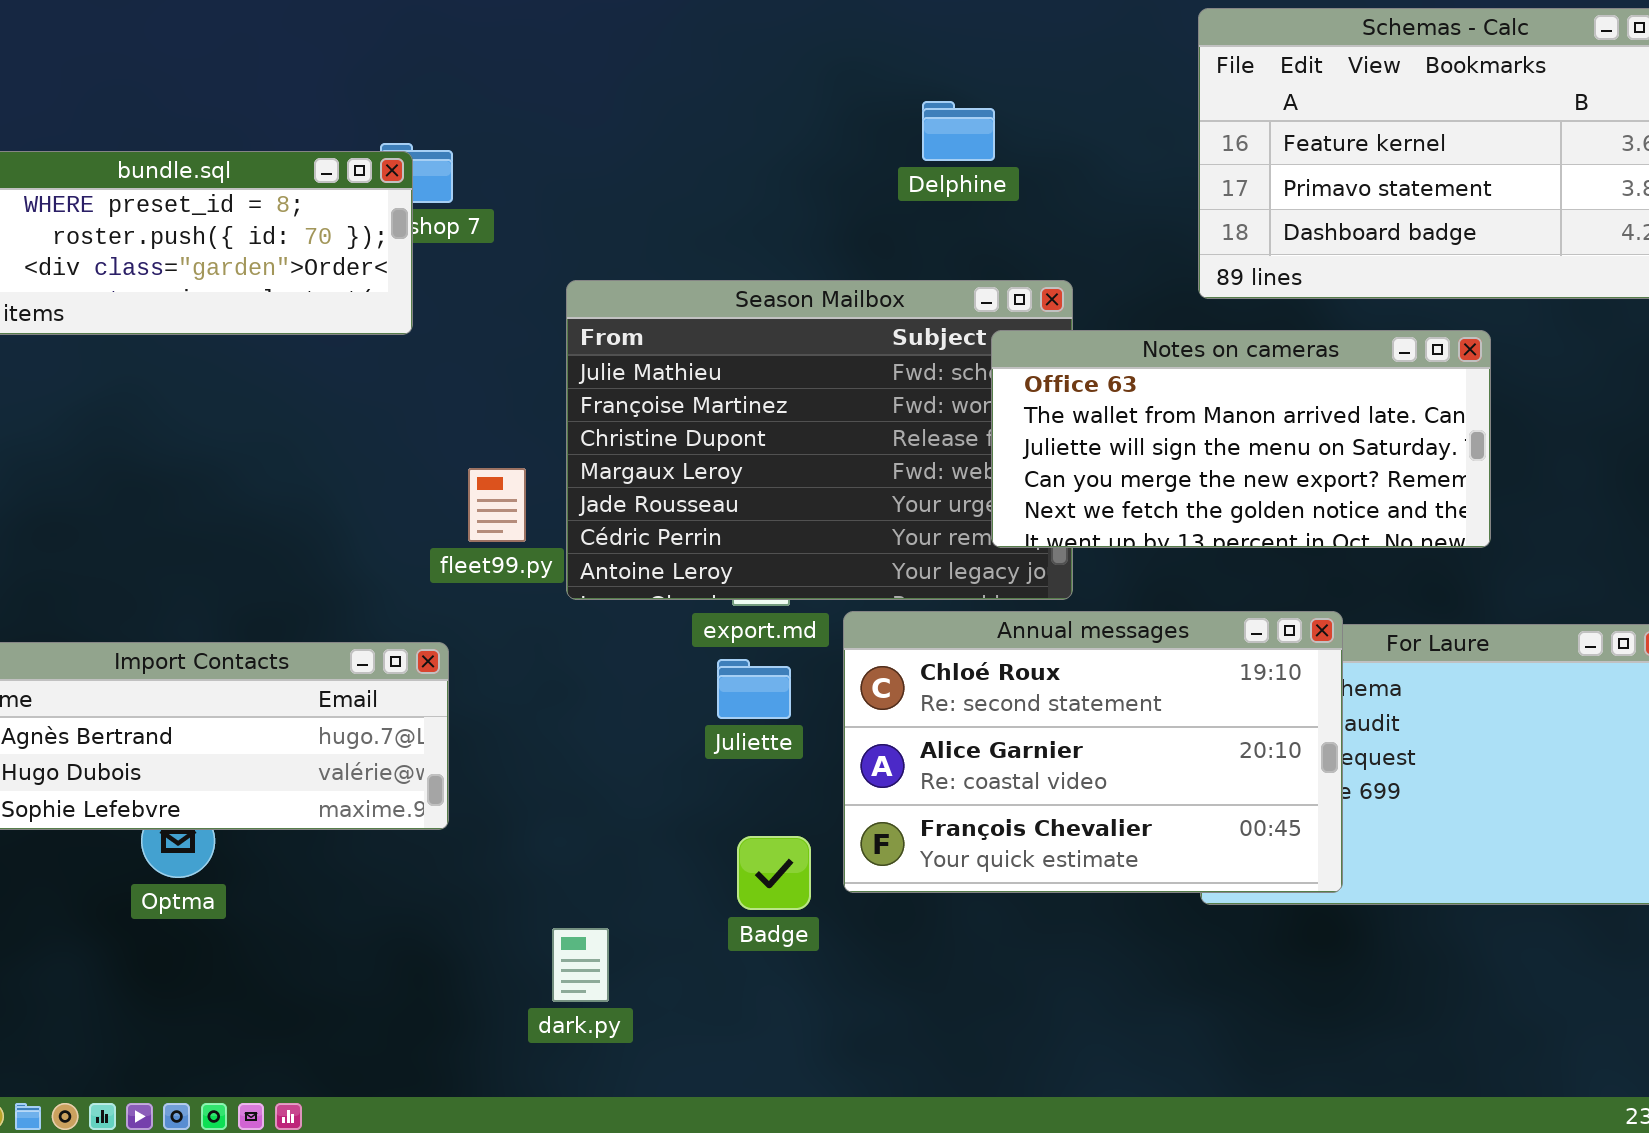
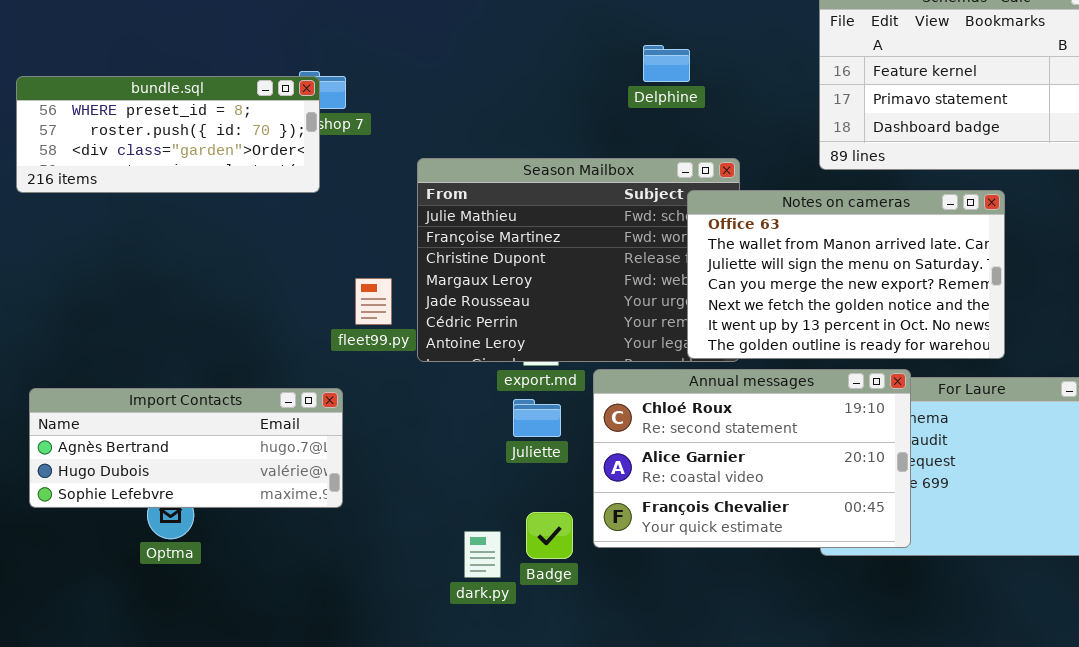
Notes on cameras: [991,330,1491,548] -> [687,190,1005,359], resized
dark.py: [552,928,609,1002] -> [464,531,501,578], moved

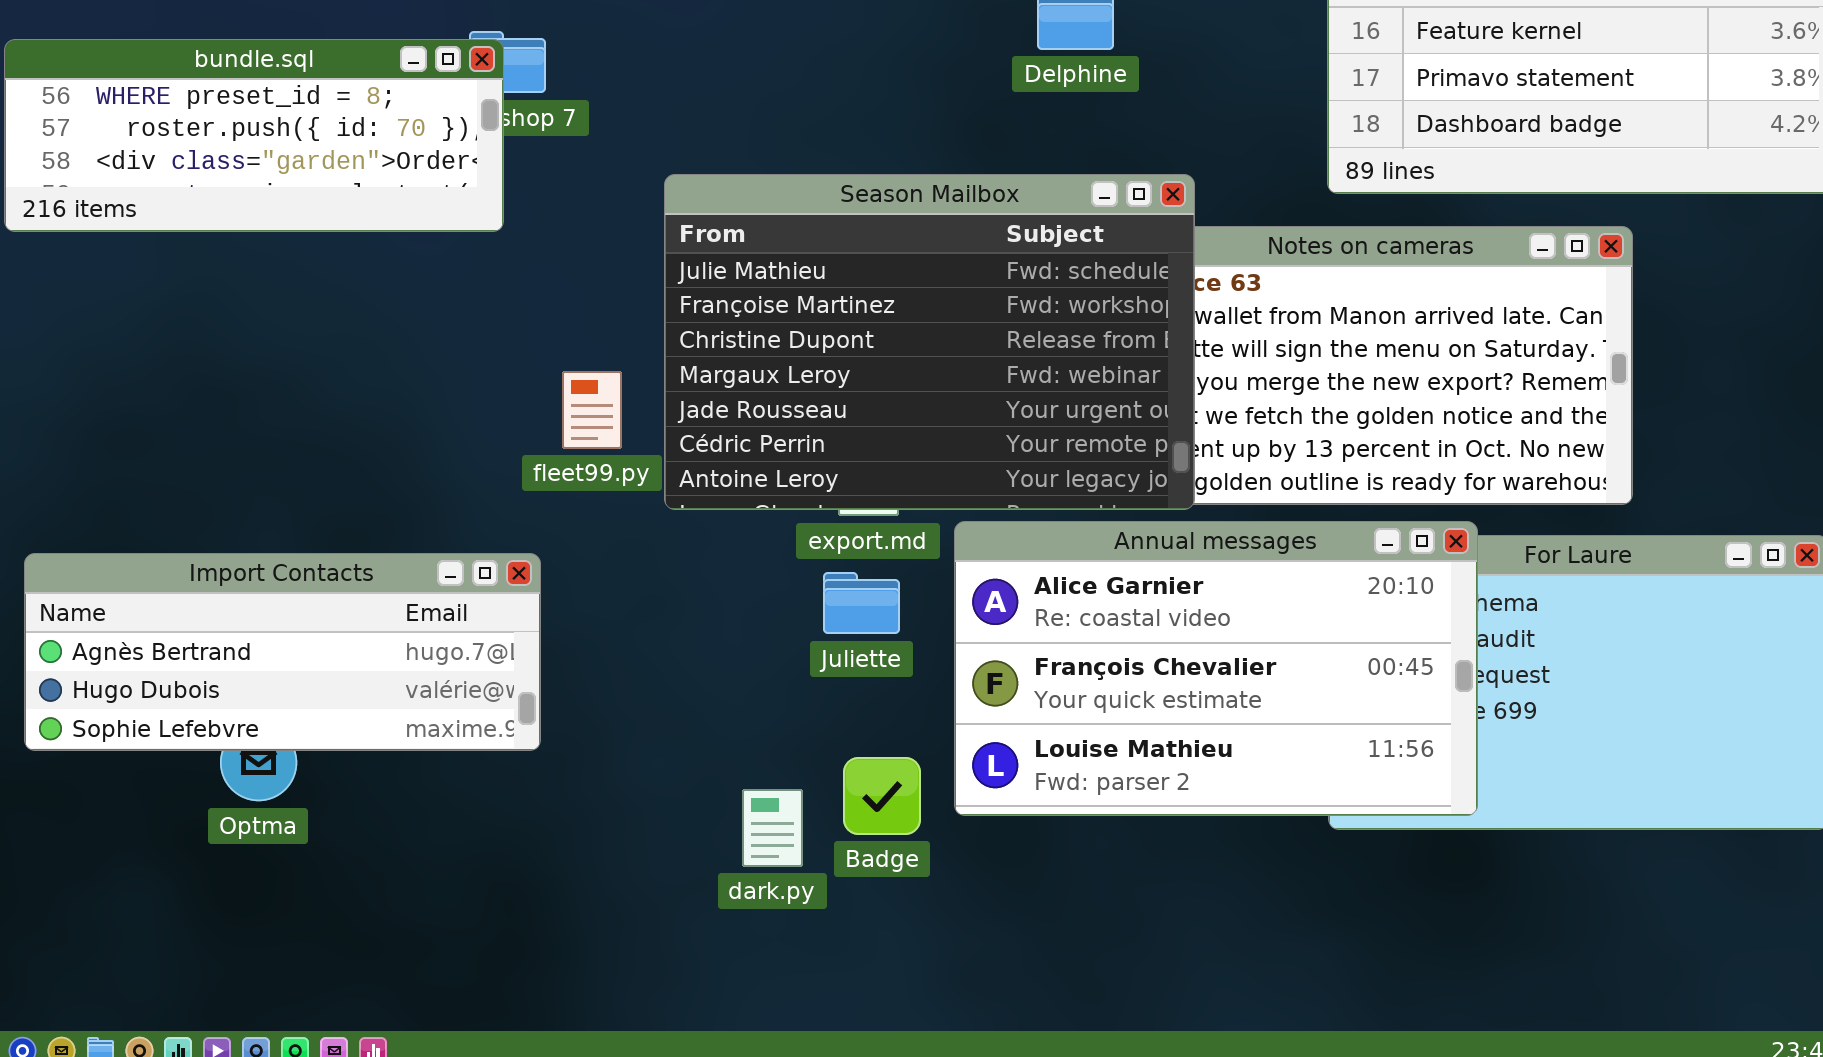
Season Mailbox: [417,158,740,362] -> [664,174,1195,510], raised
Annual messages: [593,369,911,548] -> [954,521,1478,816], scrolled down 1 row

